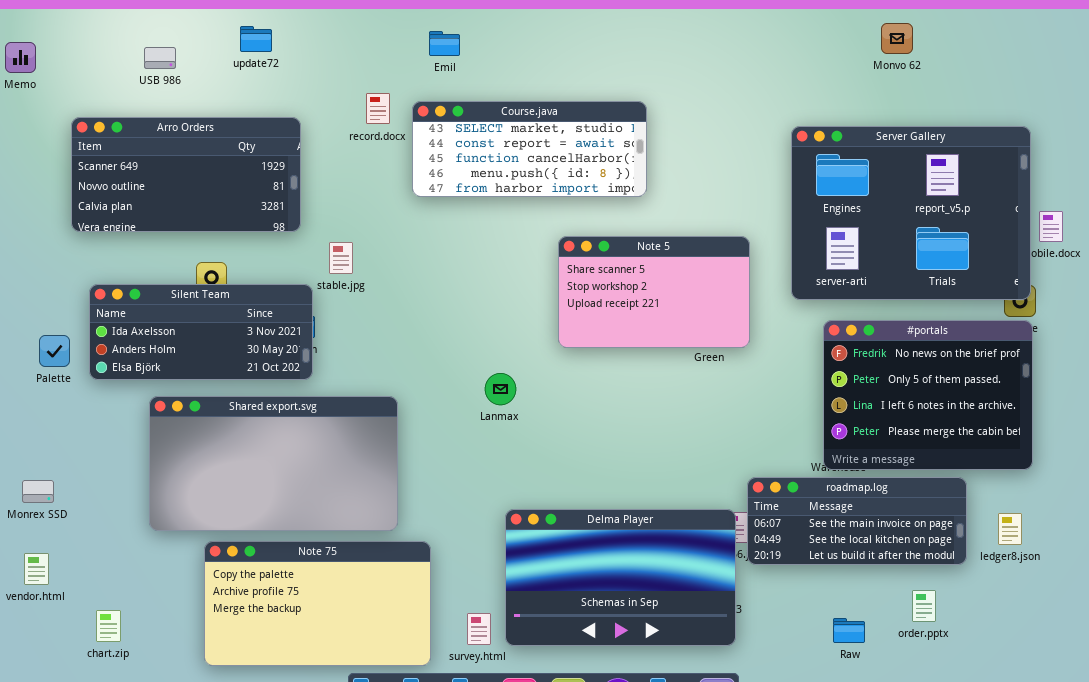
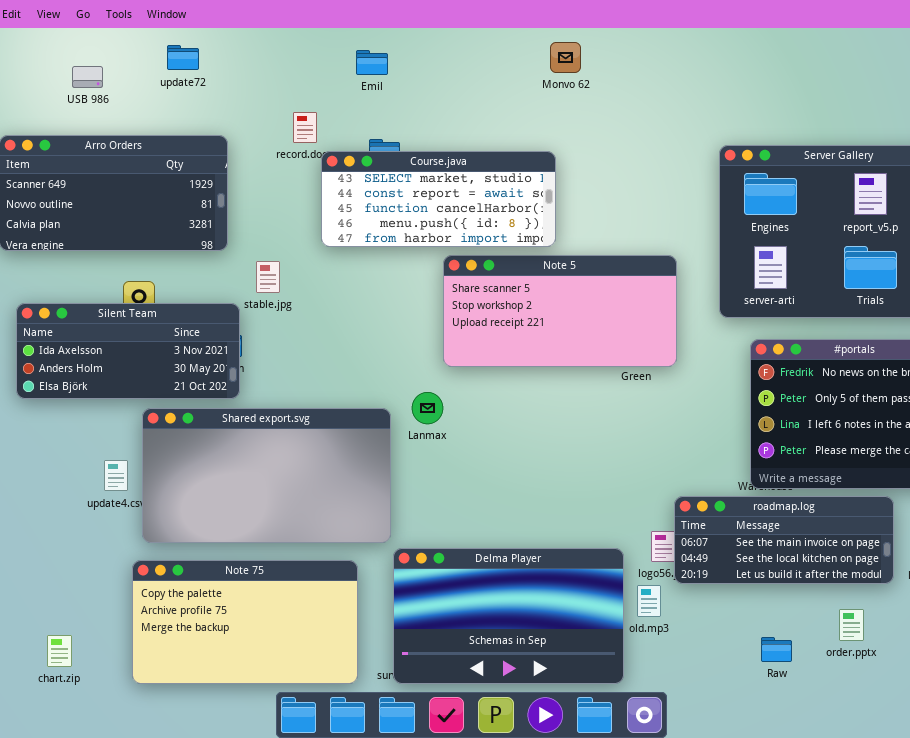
Monvo 62: [881,23,913,54] -> [550,42,581,73], moved
Course.java: [412,101,647,197] -> [321,151,556,247], moved
Note 5: [558,236,750,348] -> [443,255,677,367], resized
Shared export.svg: [149,396,398,531] -> [142,408,391,543], moved
Delma Player: [505,509,736,646] -> [393,548,624,684], moved
chart.zip: [96,610,121,642] -> [47,635,72,667], moved

